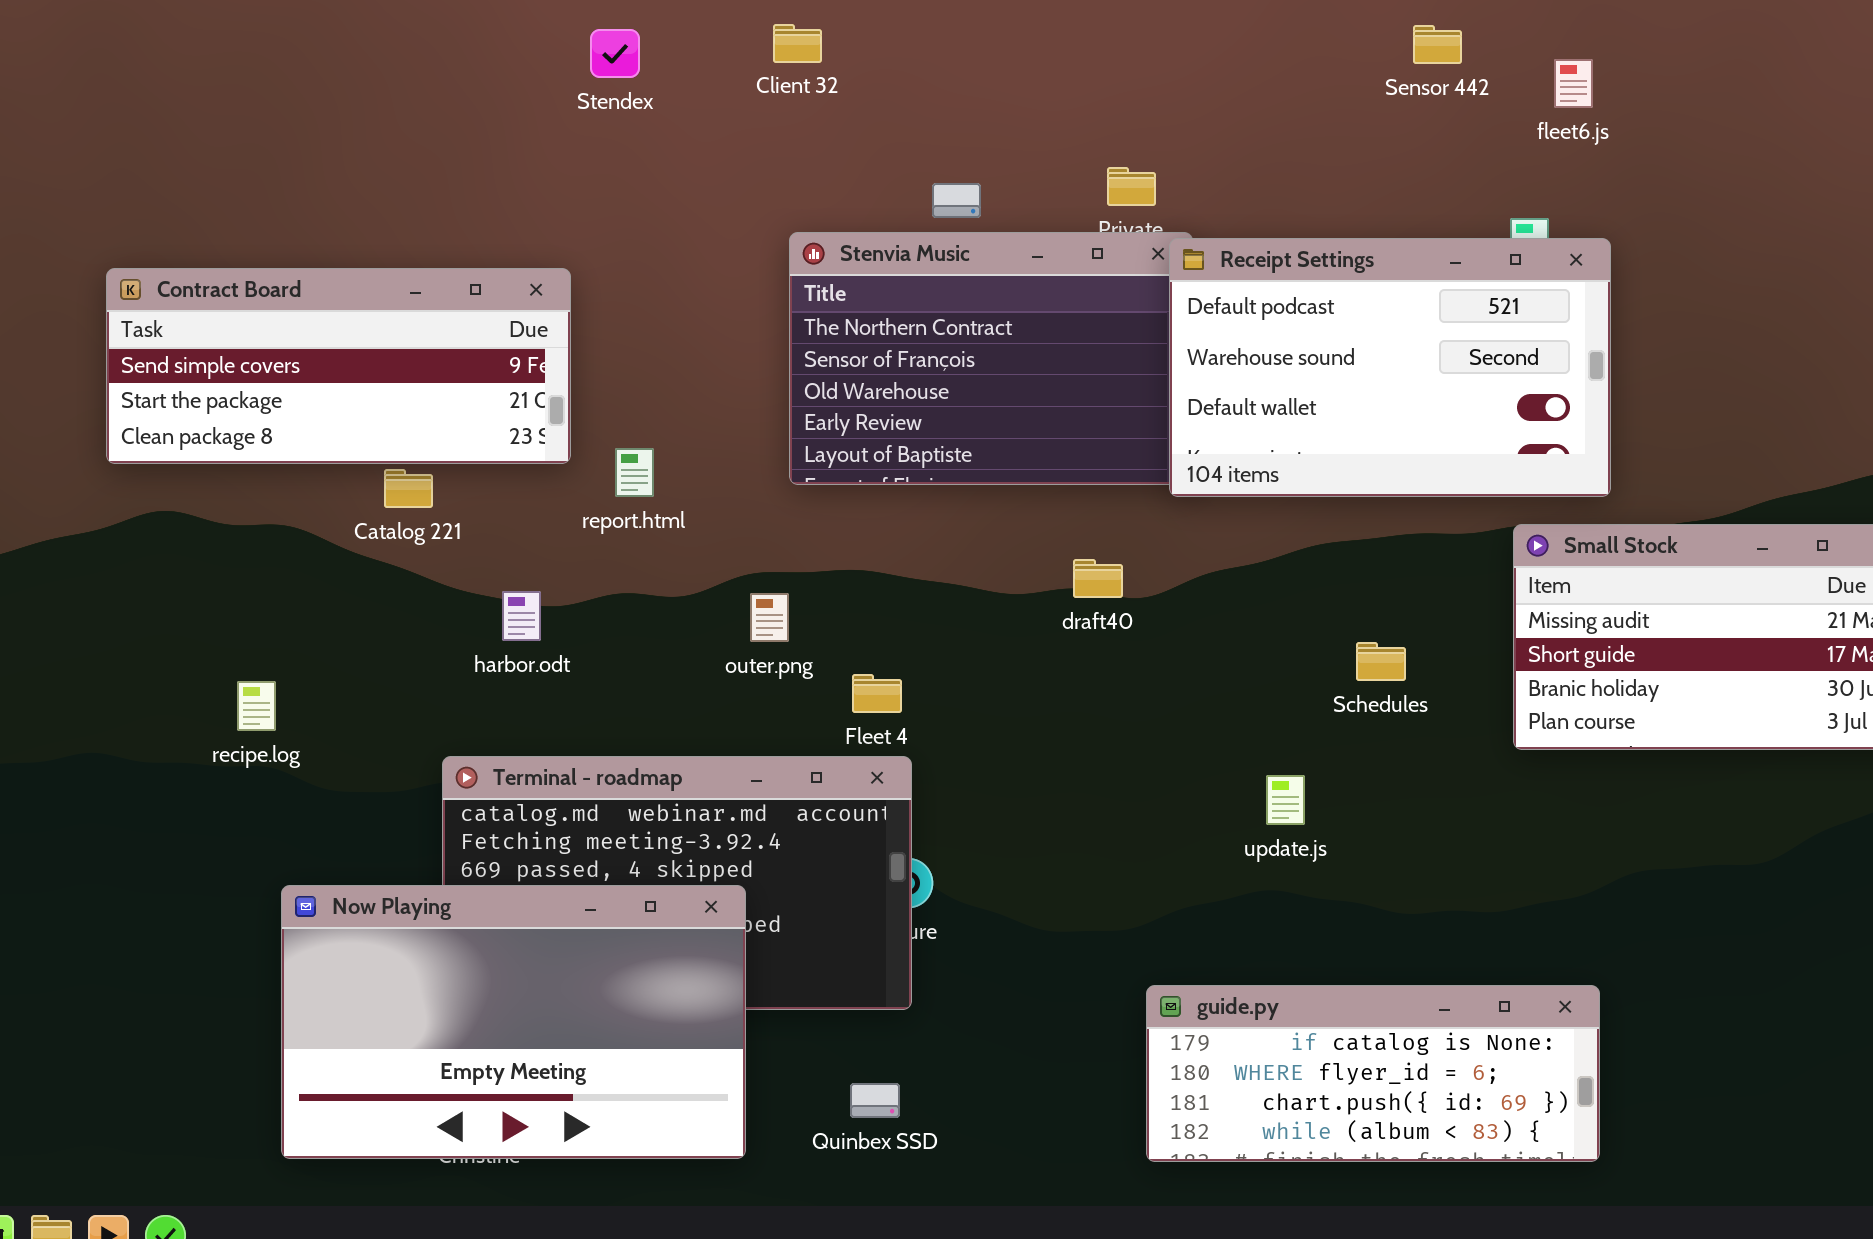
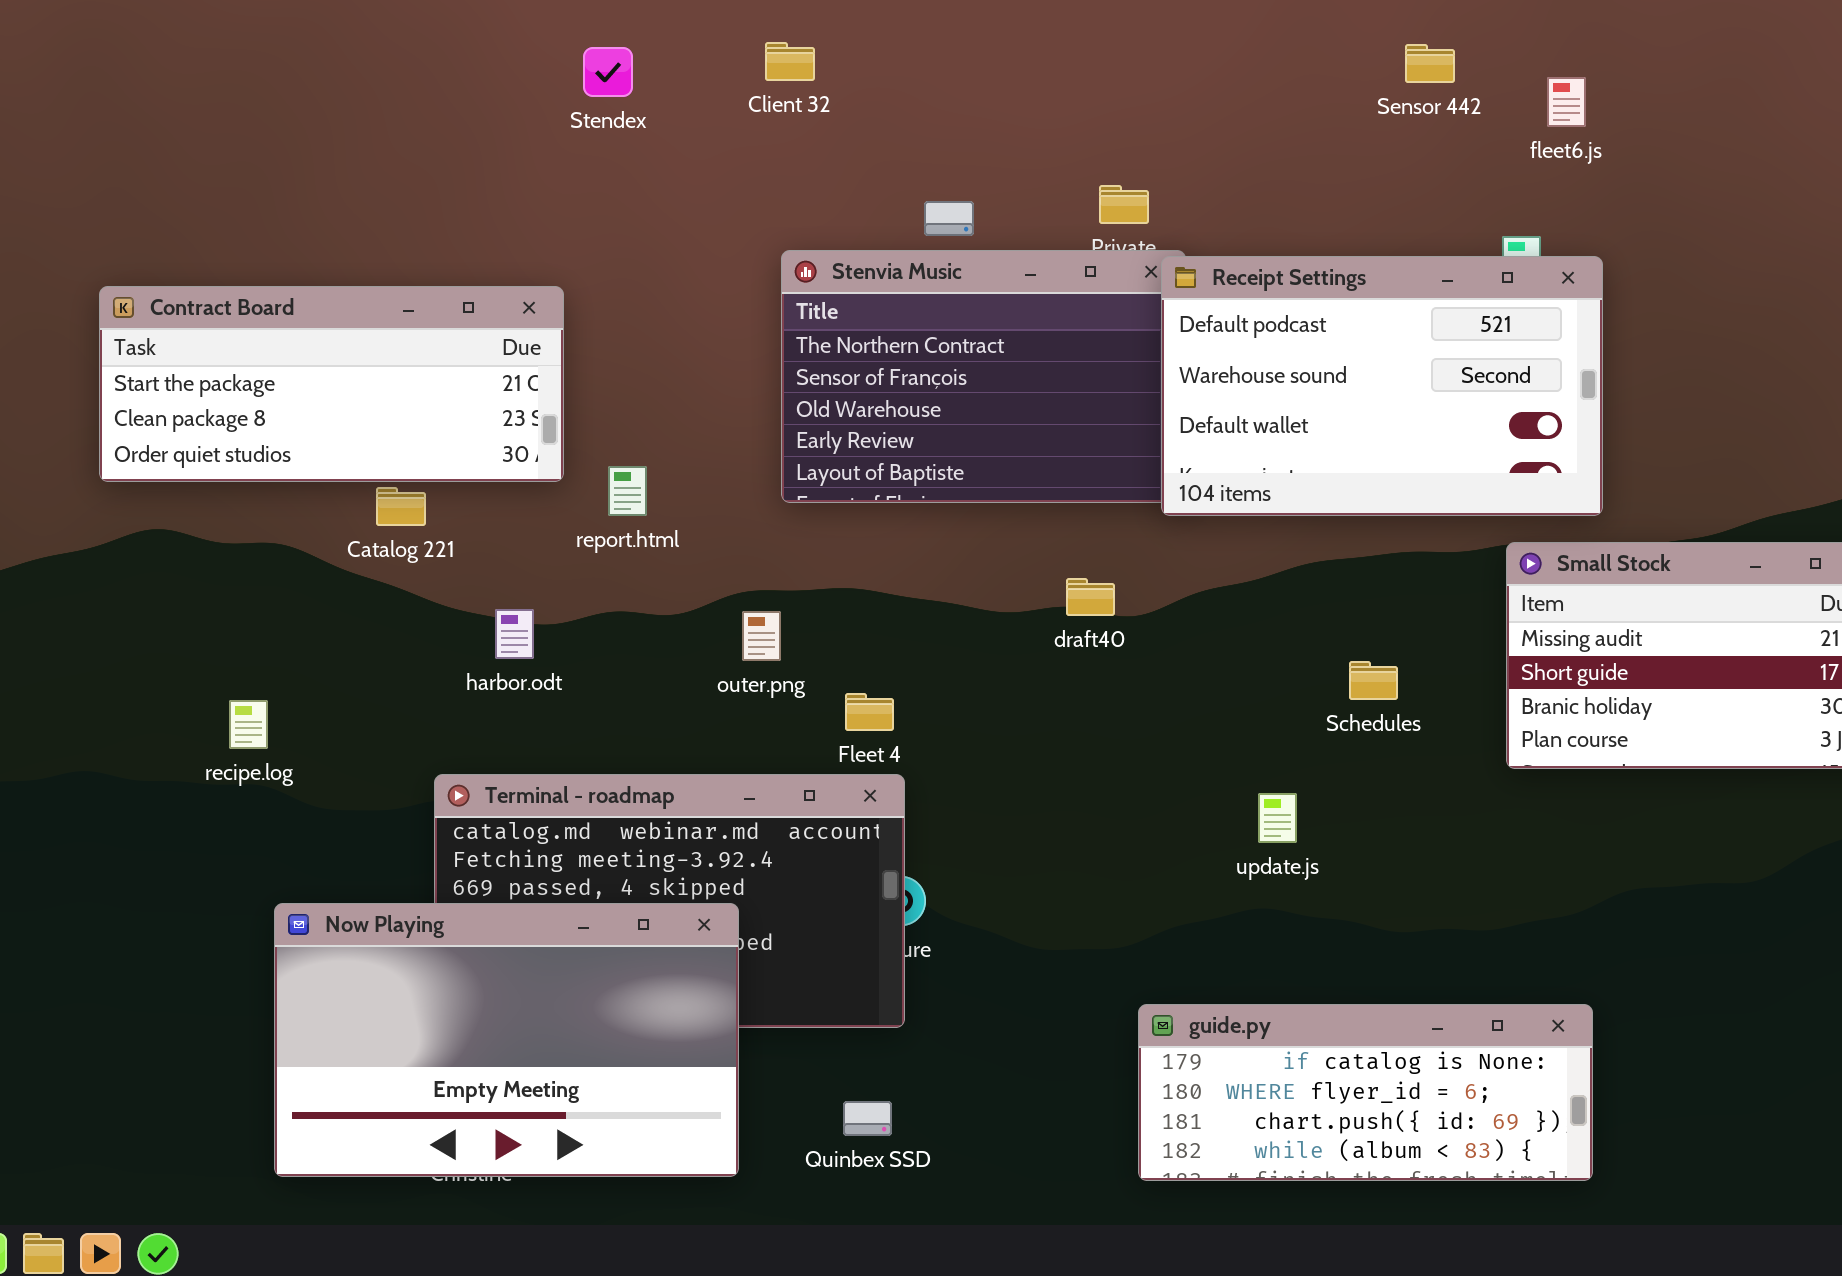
Contract Board: [106,268,571,464] -> [99,286,564,482], scrolled down 1 row

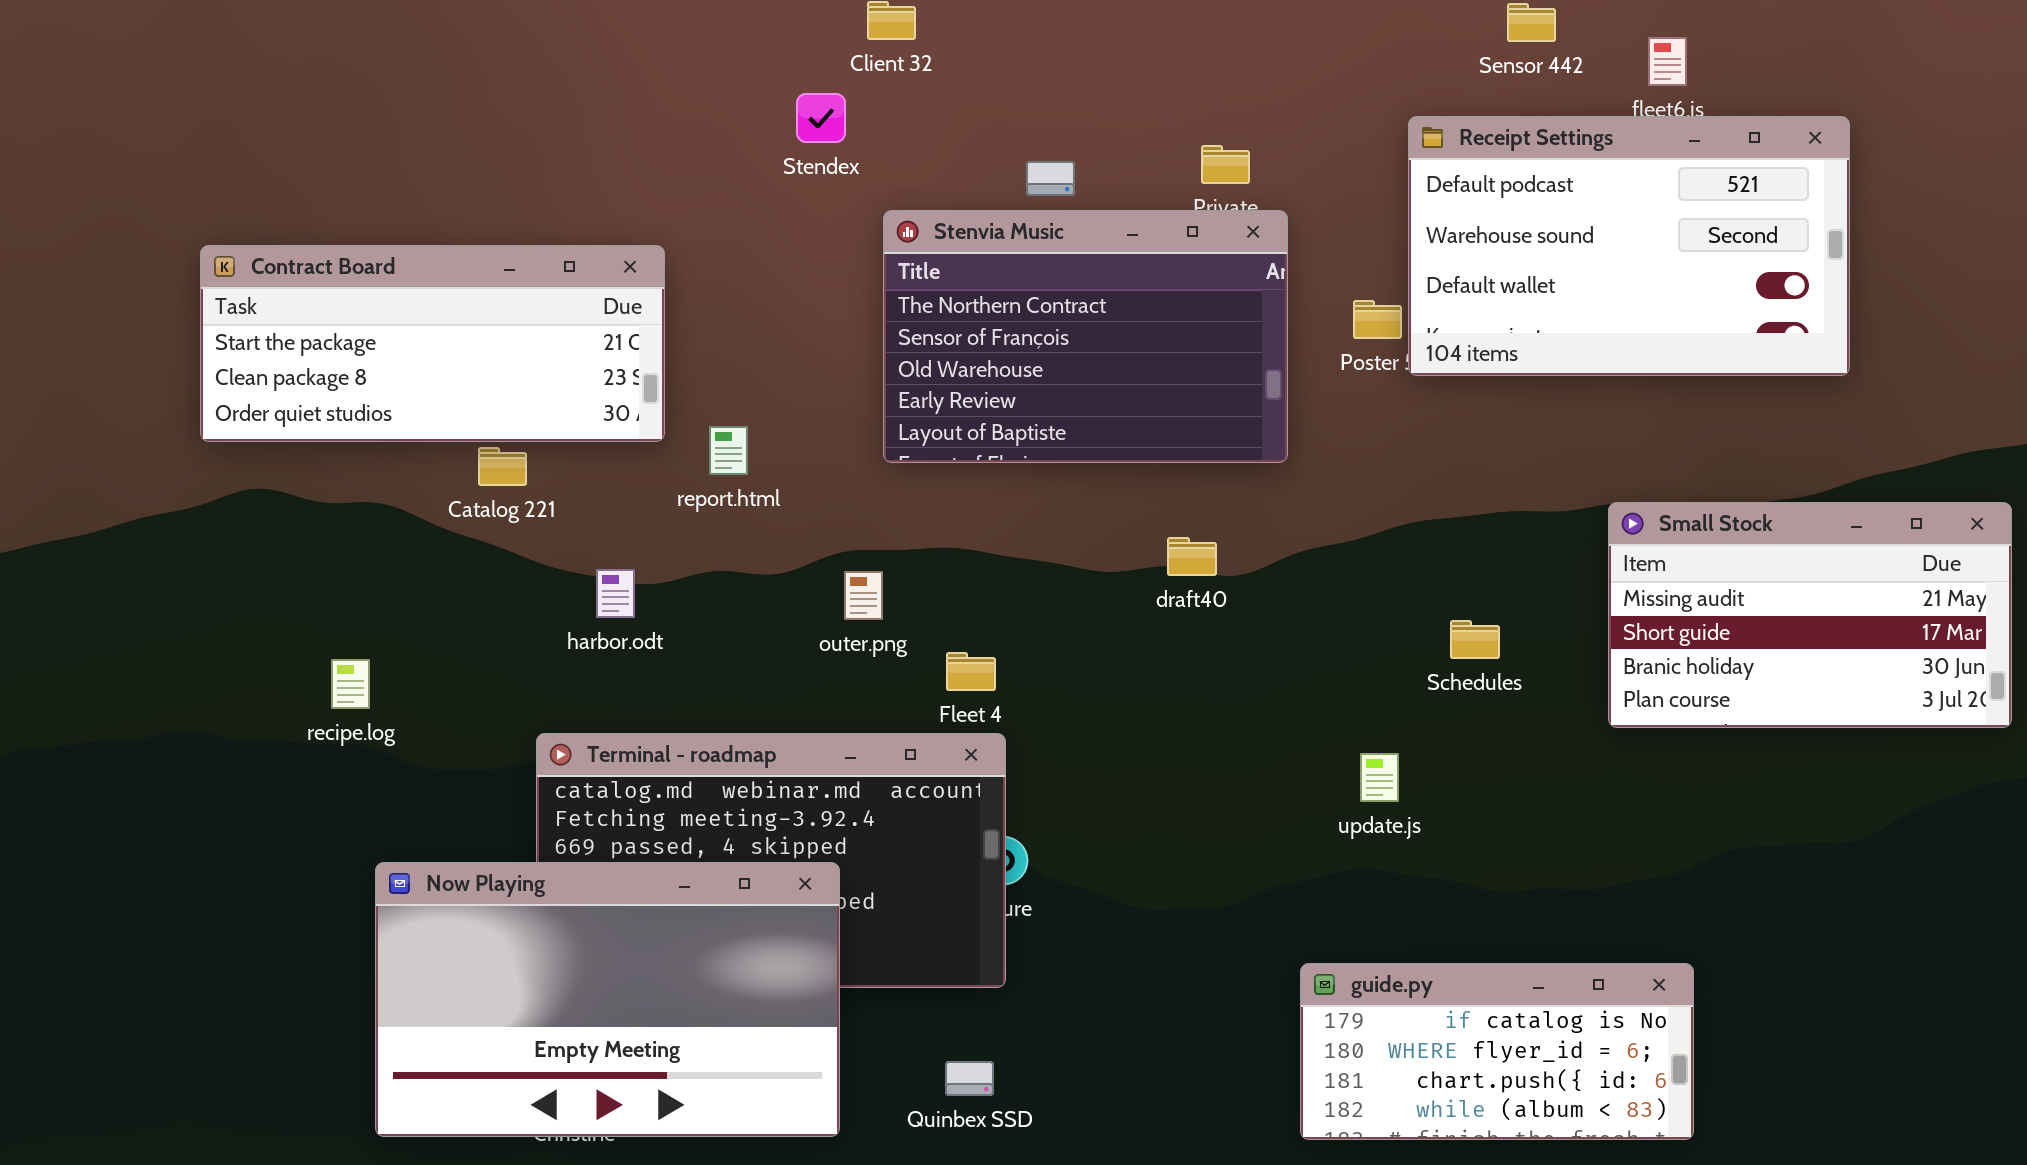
Stendex: [583,47,633,97] -> [796,93,846,143], moved
Receipt Settings: [1161,256,1603,516] -> [1408,116,1850,376], moved
guide.py: [1138,1004,1593,1181] -> [1300,963,1694,1140], resized

